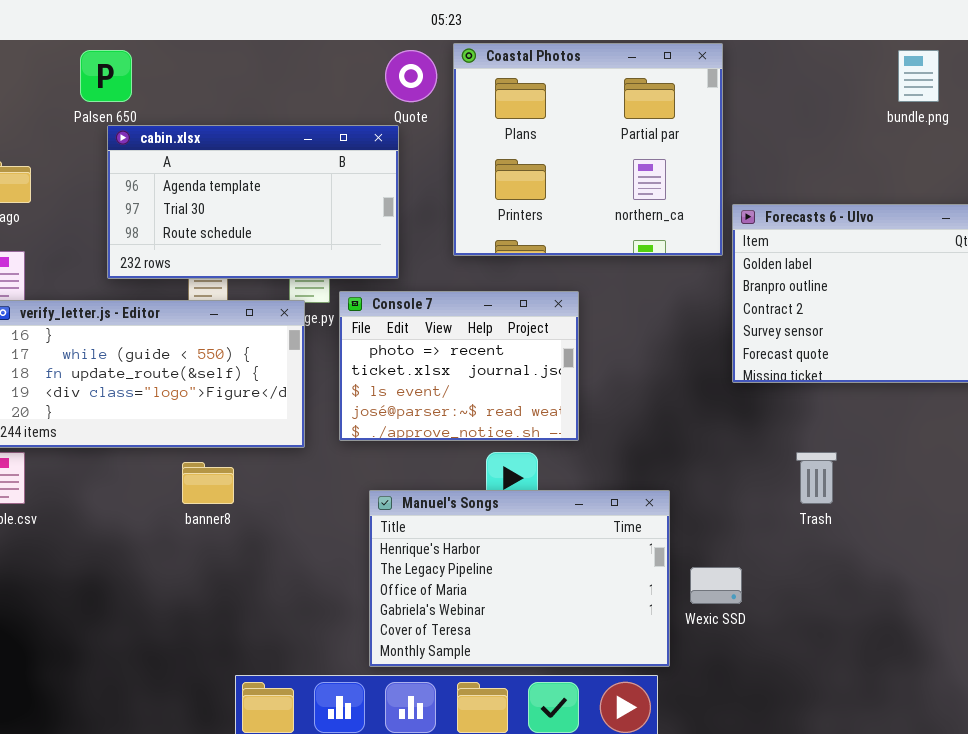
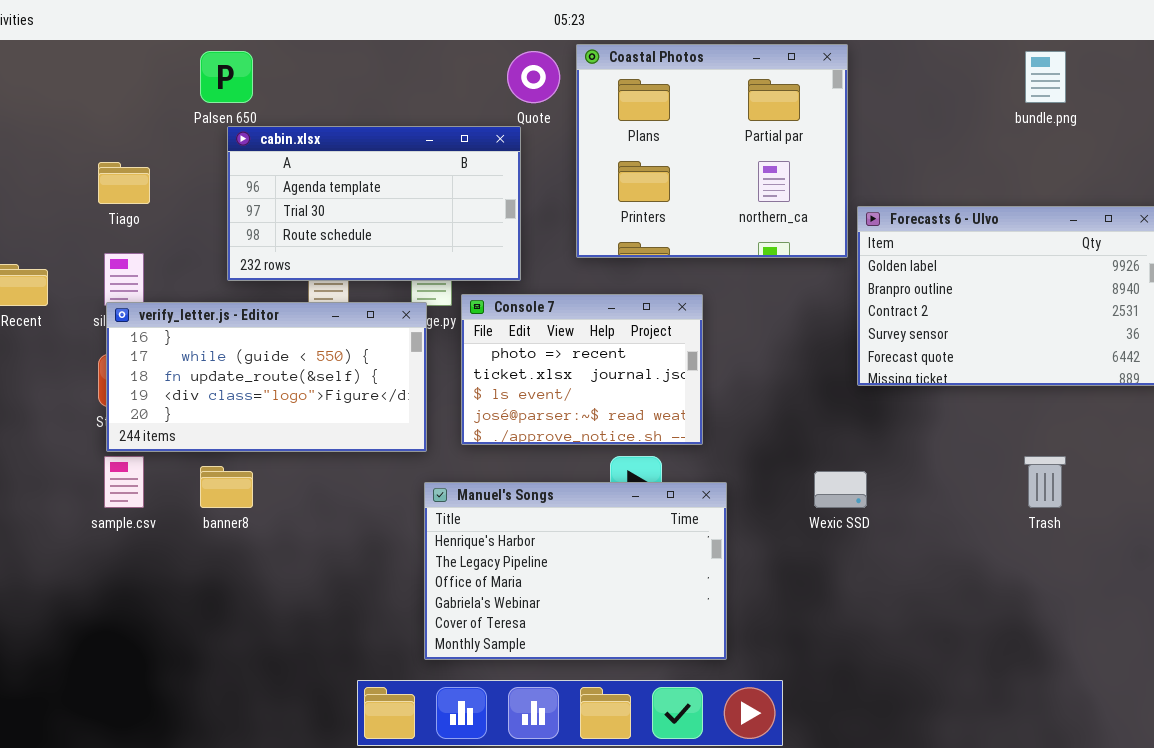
Trash: [796,452,837,504] -> [1024,456,1066,508], moved
banner8: [182,462,234,504] -> [200,466,253,508], moved
Manuel's Songs: [369,490,670,667] -> [424,482,727,660], moved
Wexic SSD: [690,567,742,604] -> [814,471,867,508], moved

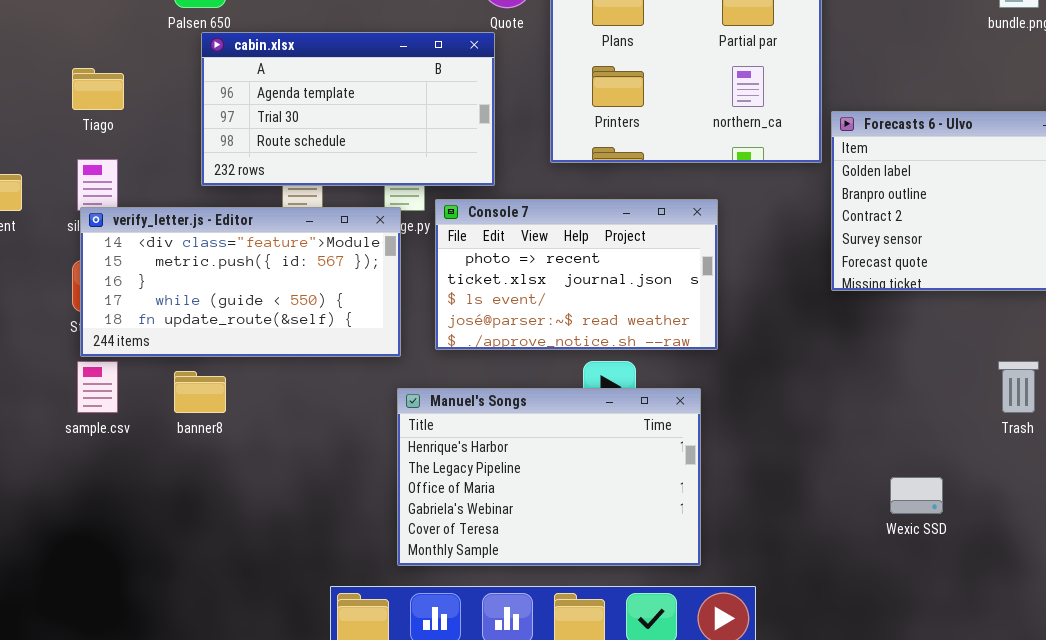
Console 7: [461,294,703,445] -> [435,199,718,350], resized
verify_letter.js - Editor: [106,302,427,452] -> [80,207,401,357], scrolled up 2 rows
Wexic SSD: [814,471,867,508] -> [890,477,943,514], moved

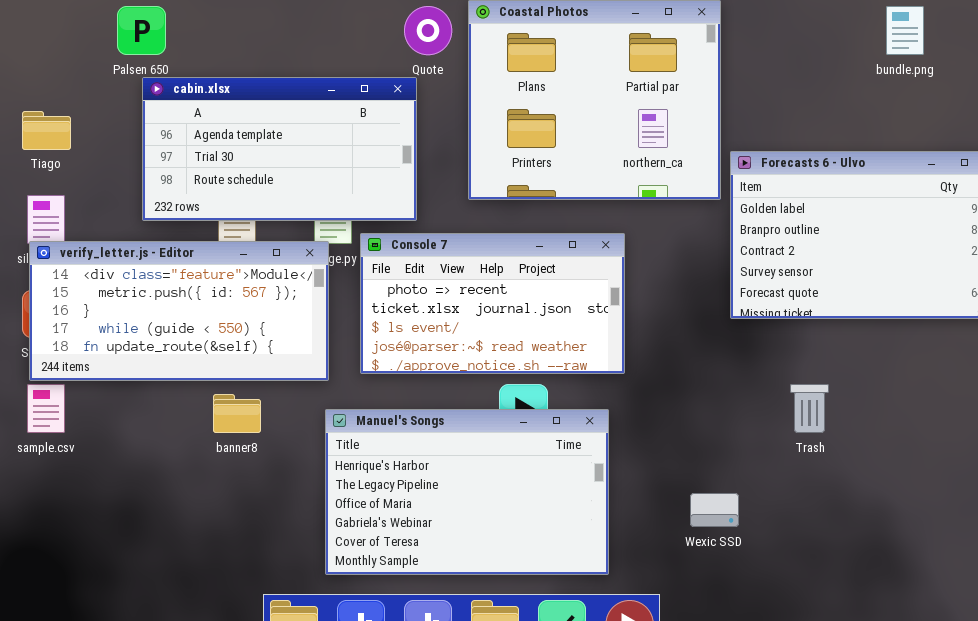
Trash: [998,361,1039,413] -> [790,384,829,433], moved
banner8: [174,371,226,413] -> [213,394,261,433], moved
Wexic SSD: [890,477,943,514] -> [690,493,739,527], moved

